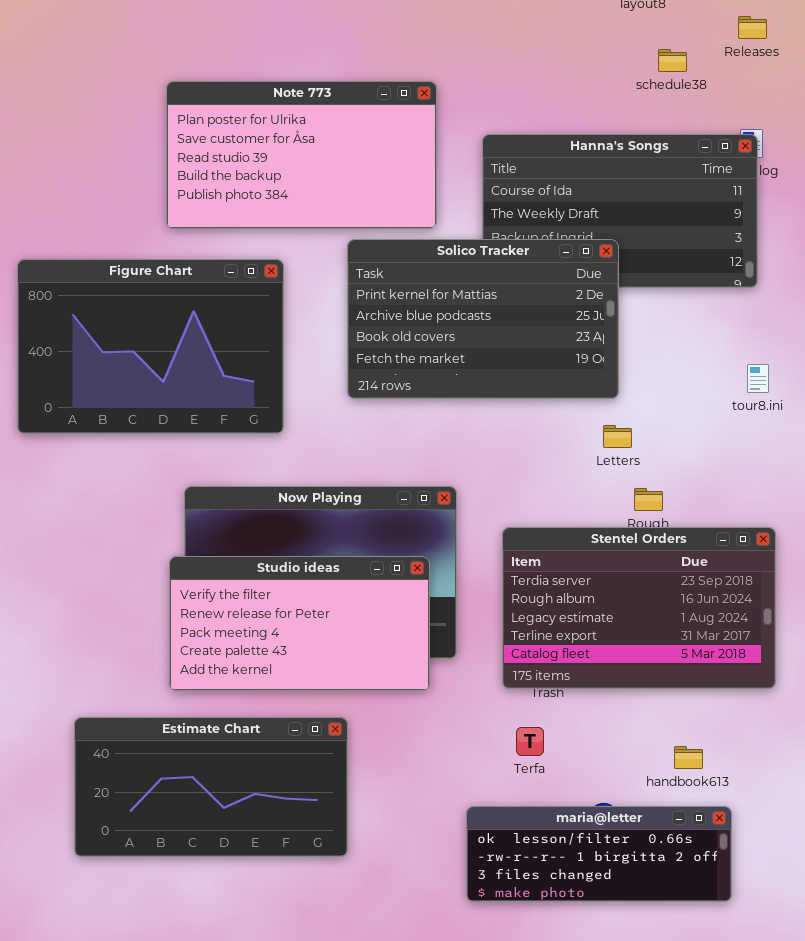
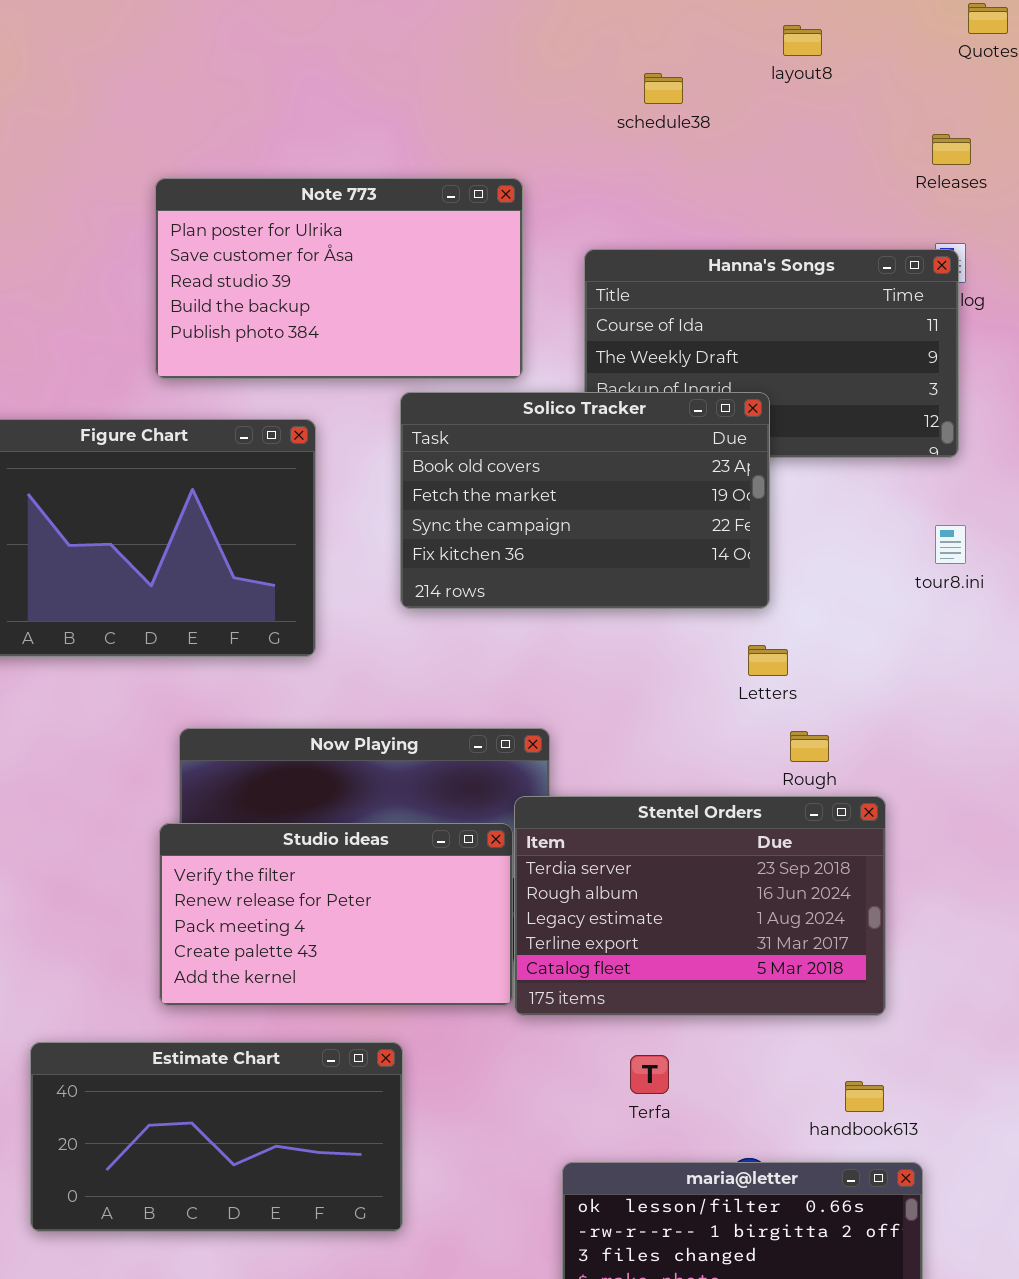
Releases: [738,16,767,39] -> [932,134,971,165], moved
schedule38: [658,49,687,72] -> [644,73,683,104], moved
Solico Tracker: [347,239,619,399] -> [400,392,770,609], scrolled down 2 rows
tour8.ini: [747,364,769,393] -> [935,525,966,564], moved
Stentel Orders: [502,527,776,689] -> [514,796,886,1016], moved

